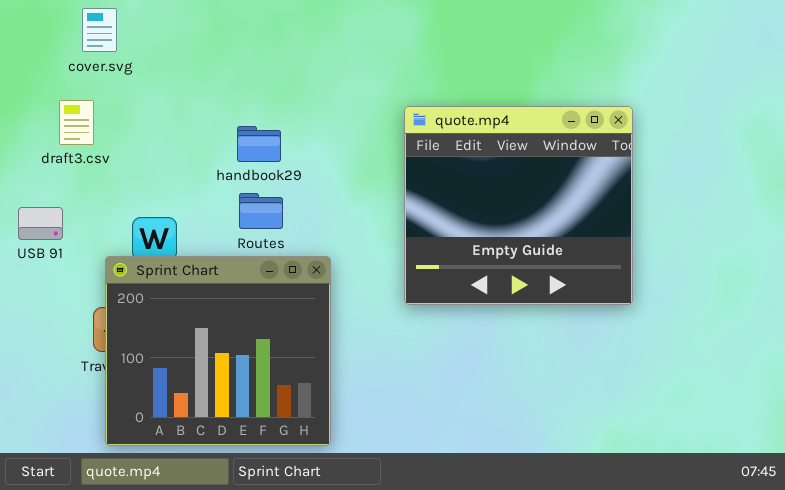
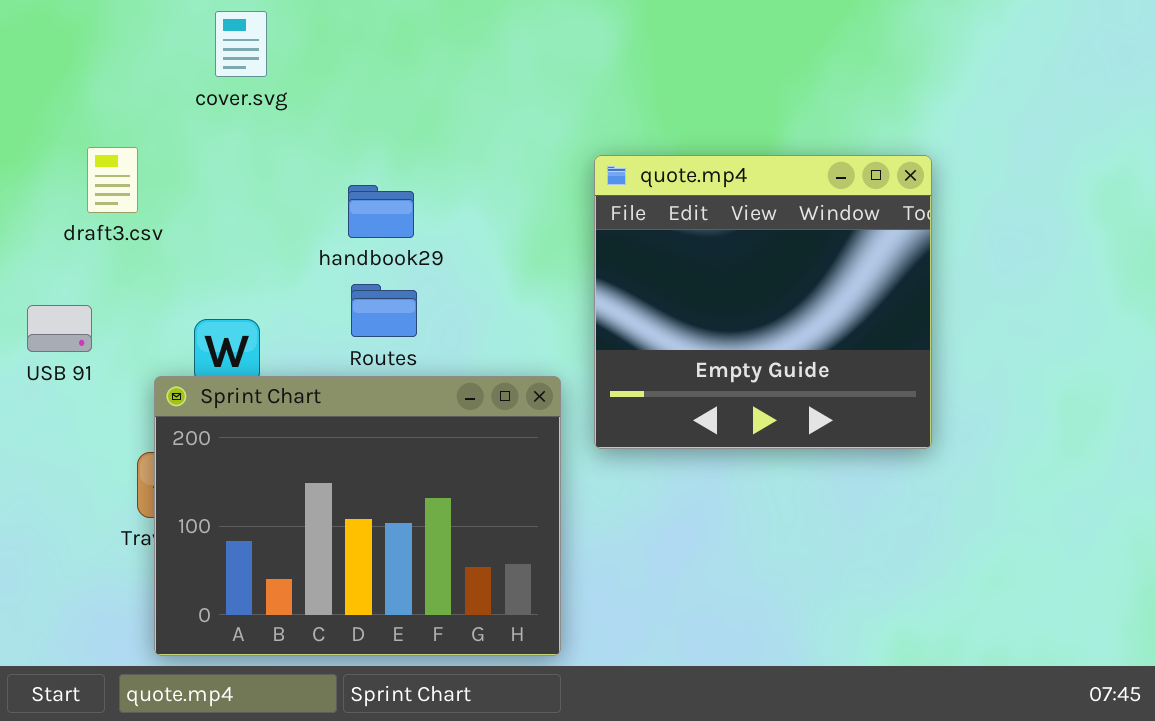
cover.svg: [82,8,117,52] -> [215,11,267,77], moved
Sprint Chart: [105,256,331,446] -> [154,376,561,656], resized

